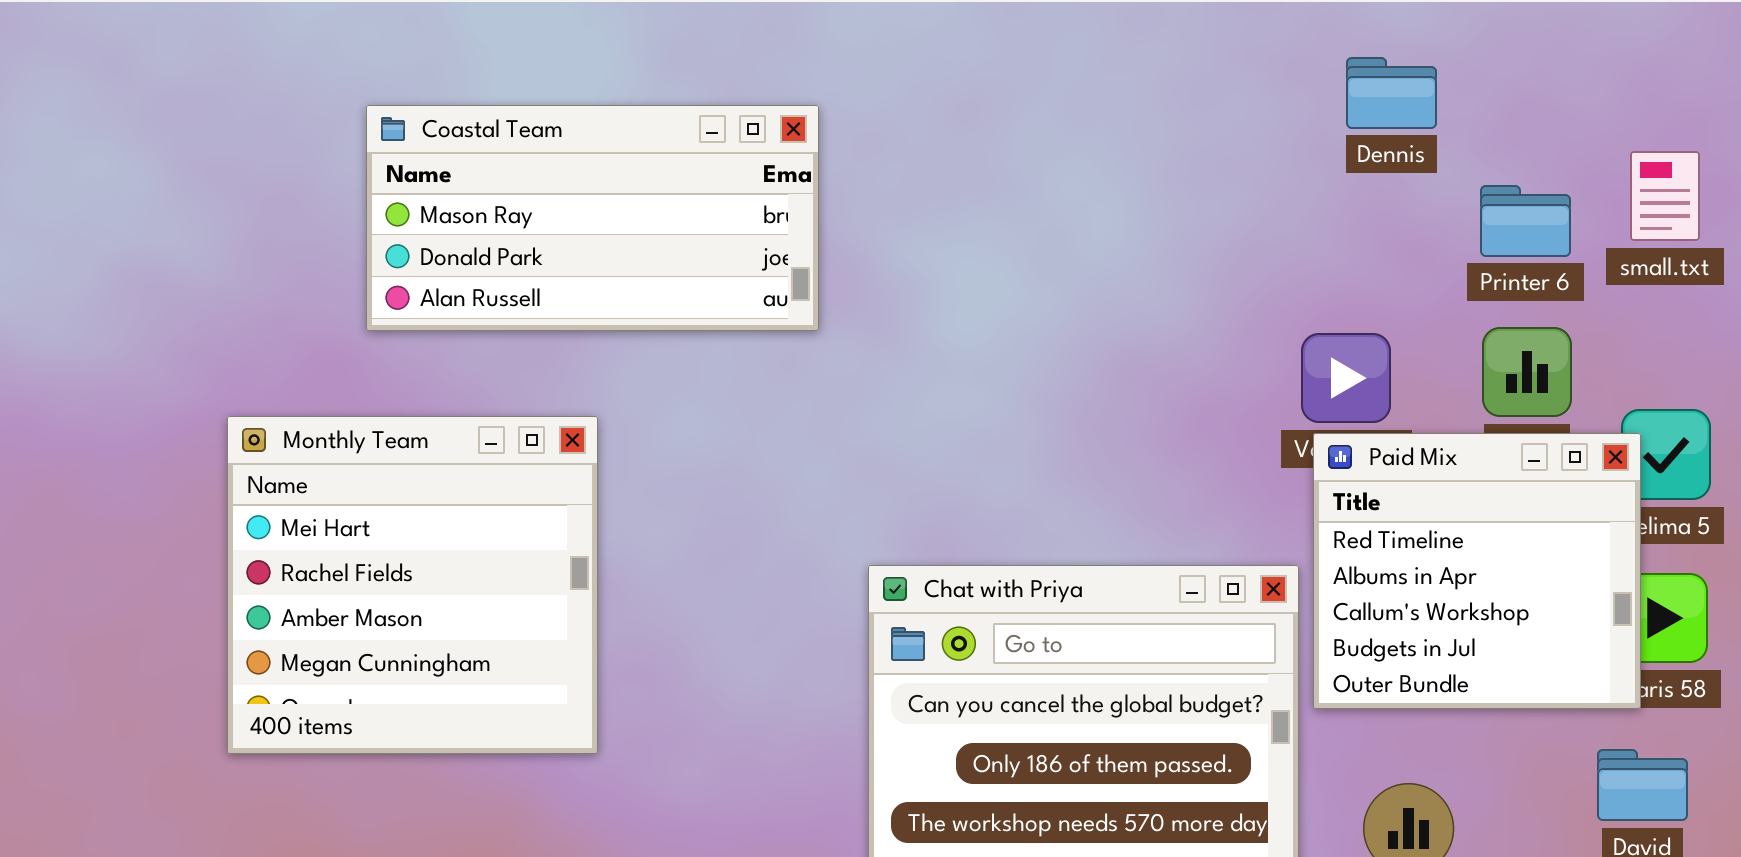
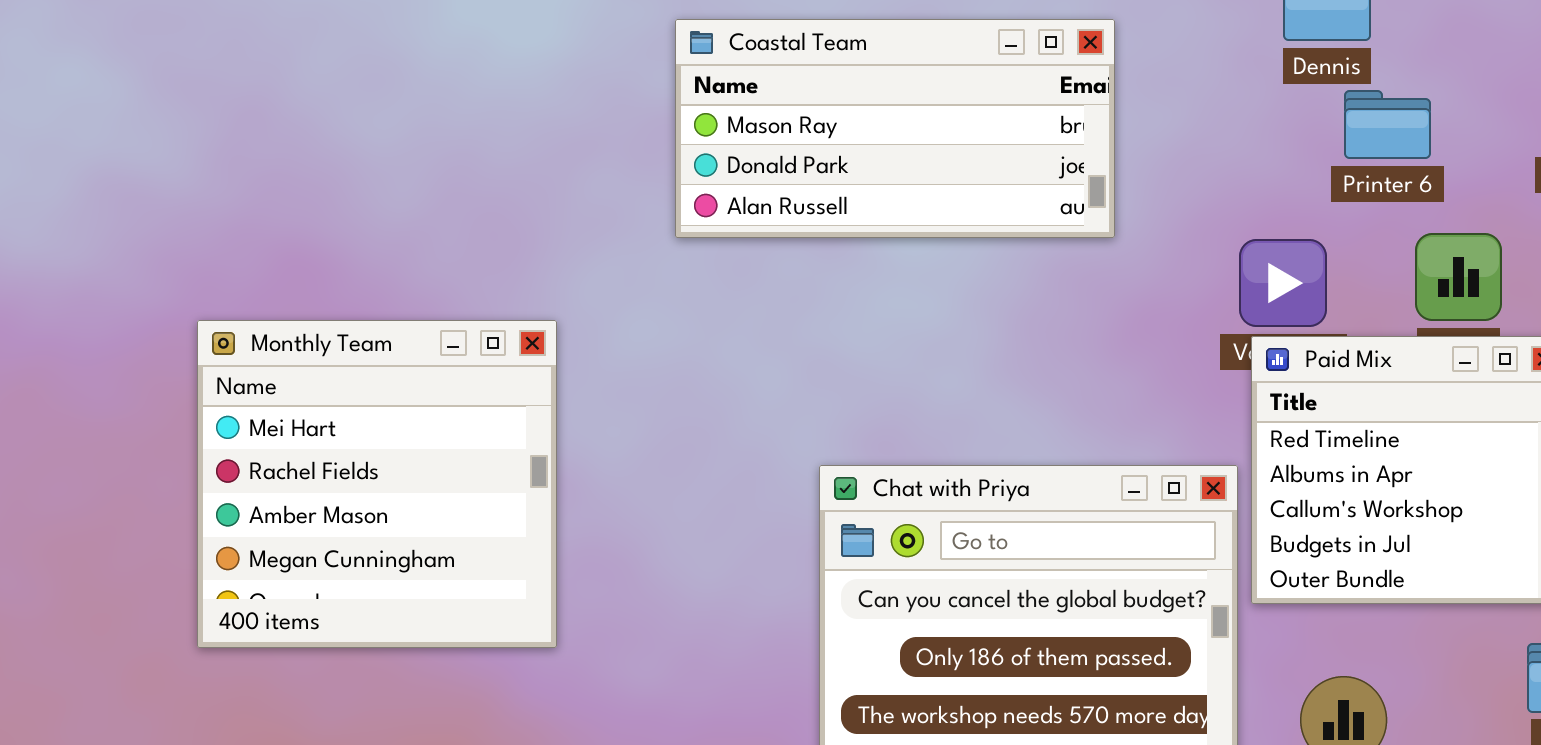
Coastal Team: [366,105,819,331] -> [675,19,1115,238], moved
Printer 6: [1480,185,1571,257] -> [1344,90,1431,159], moved

